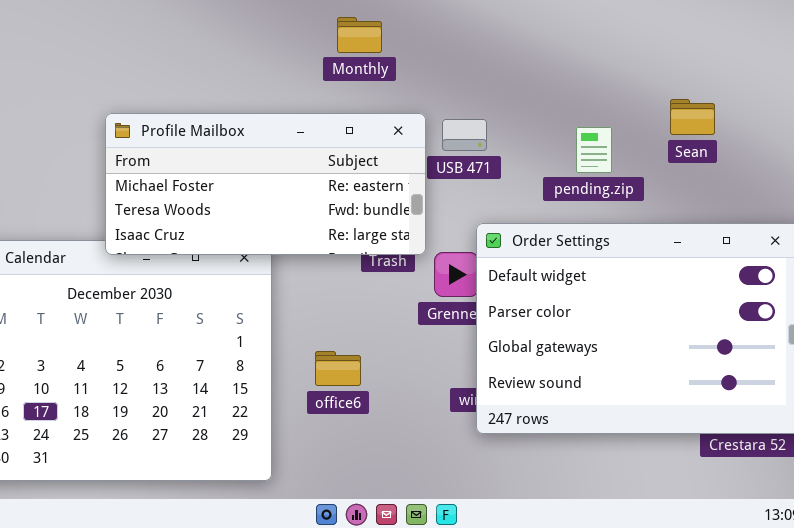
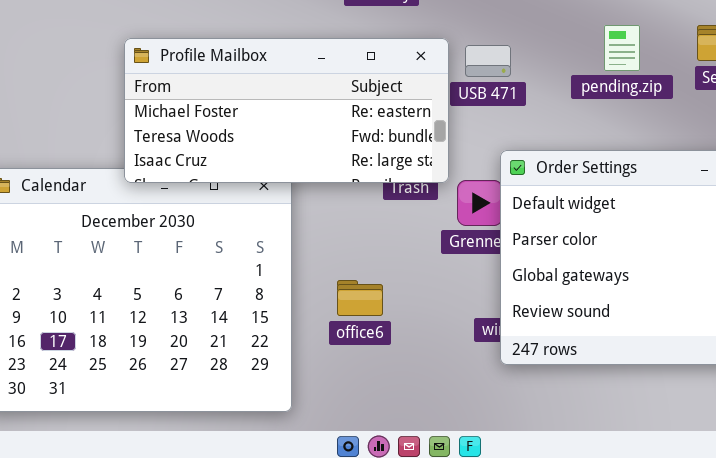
pending.zip: [576,127,612,173] -> [604,25,640,71], moved

